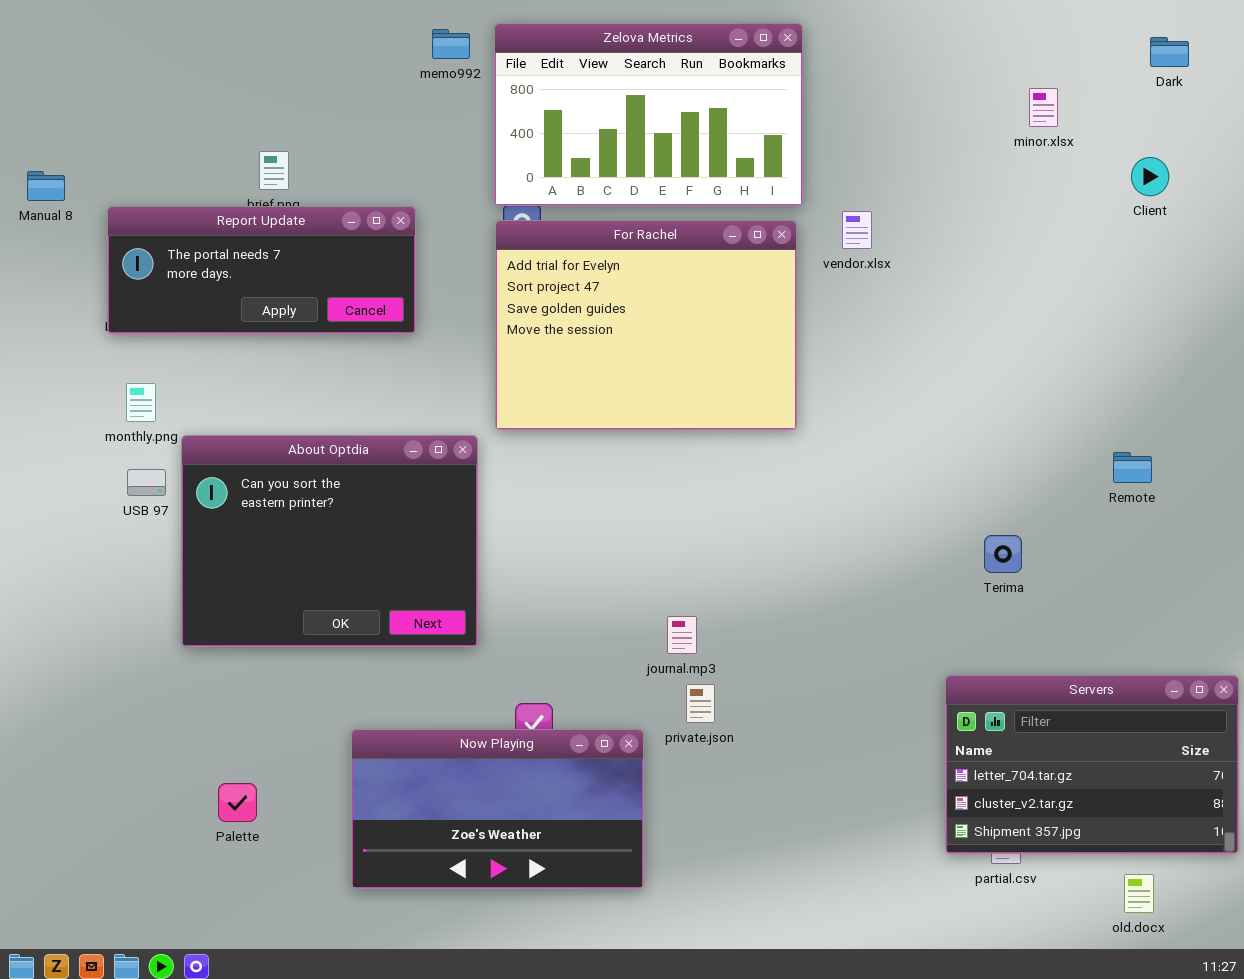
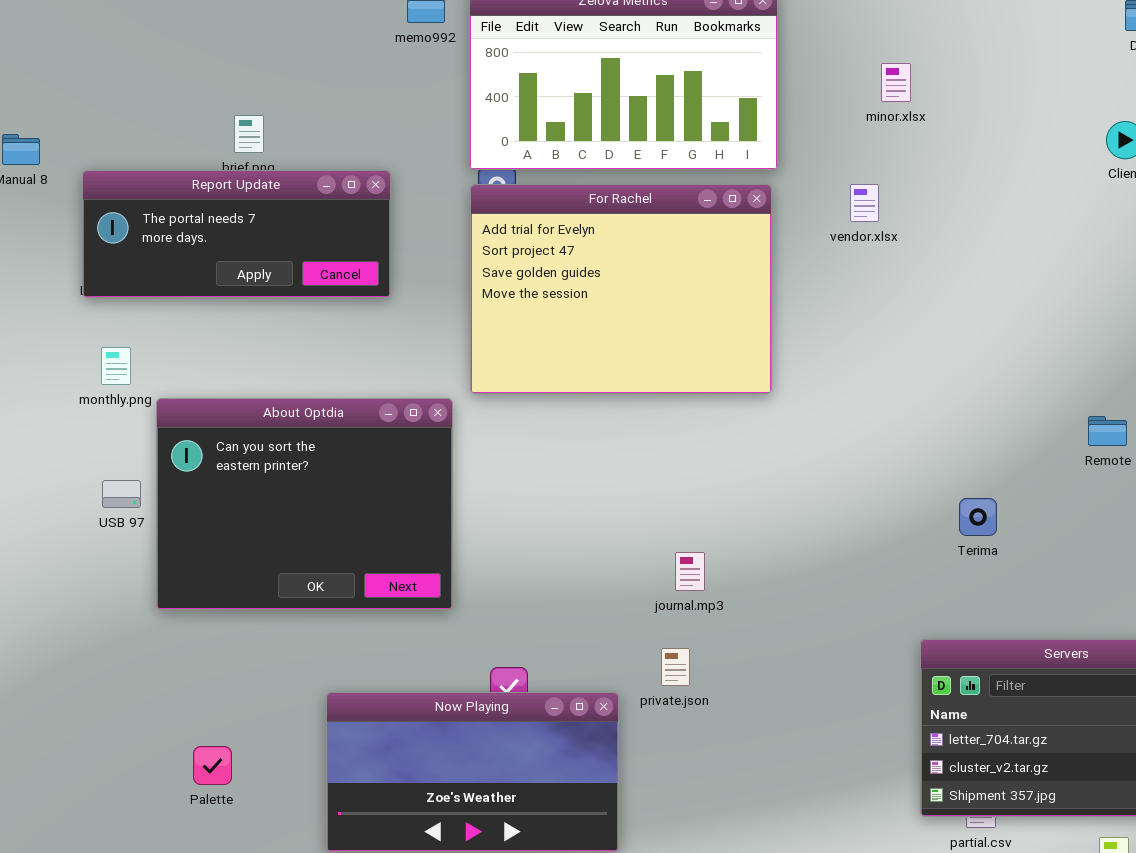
minor.xlsx: [1029,88,1058,127] -> [881,63,911,102], moved
vendor.xlsx: [842,211,872,249] -> [850,184,879,222], moved
USB 97: [127,469,166,496] -> [102,480,141,508], moved
journal.mp3: [667,616,697,654] -> [675,552,705,591], moved

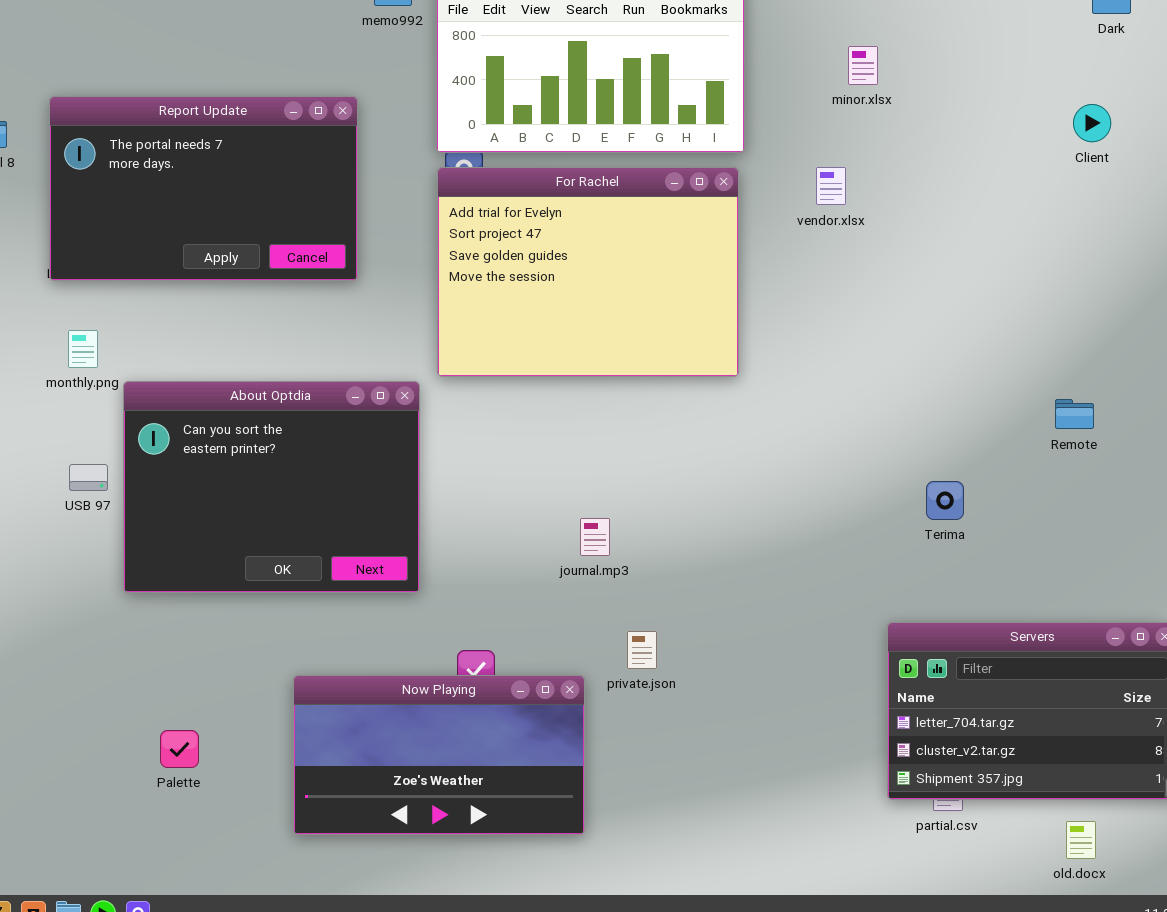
Report Update: [82,170,391,298] -> [49,96,358,281], resized
journal.mp3: [675,552,705,591] -> [580,518,610,556], moved

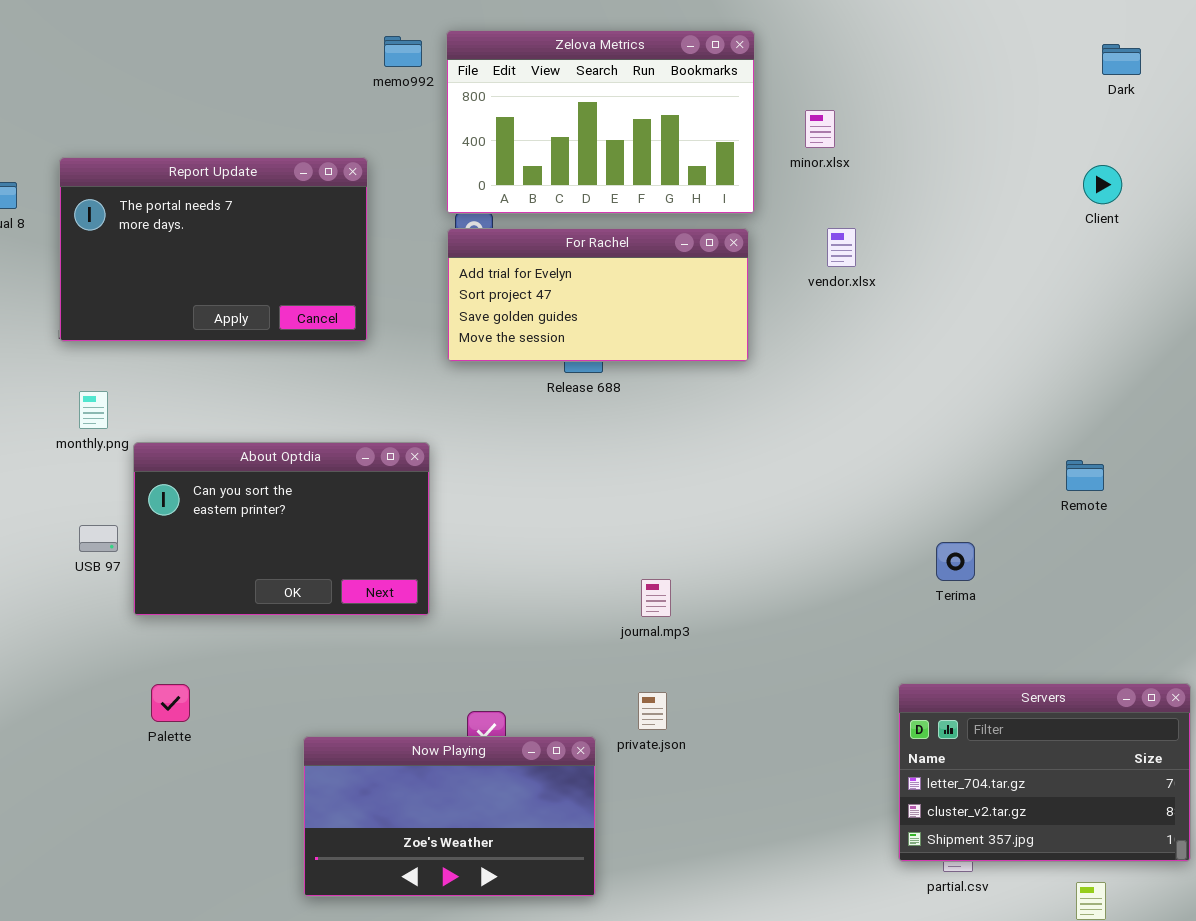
minor.xlsx: [848,46,878,85] -> [805,110,835,148], moved
For Rachel: [437,167,739,377] -> [447,228,749,362], resized
About Optdia: [123,381,420,593] -> [133,442,430,616], resized
journal.mp3: [580,518,610,556] -> [641,579,671,617], moved
Palette: [160,730,199,768] -> [151,684,190,722], moved

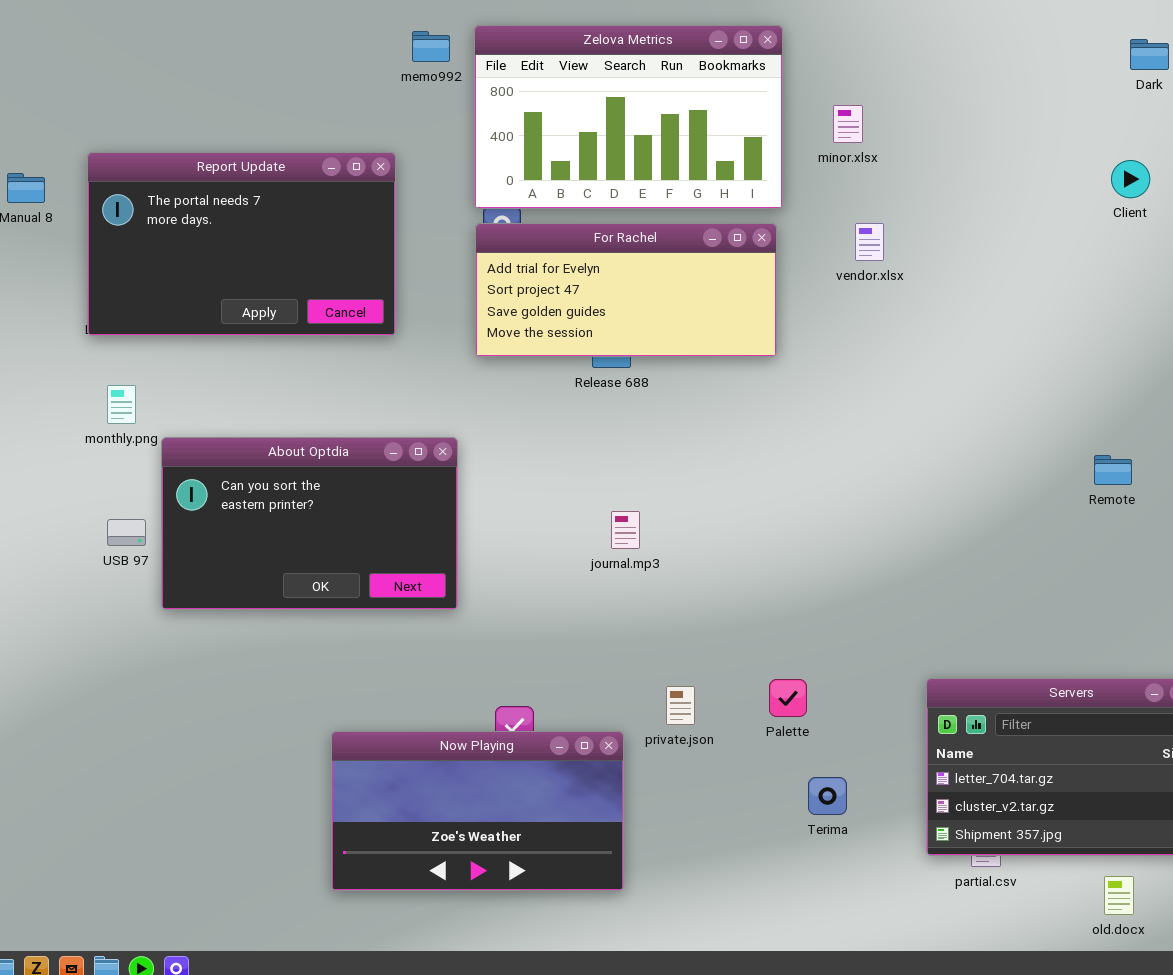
Terima: [936,542,975,581] -> [808,777,847,815], moved
journal.mp3: [641,579,671,617] -> [611,511,640,549], moved
Palette: [151,684,190,722] -> [769,679,807,717], moved

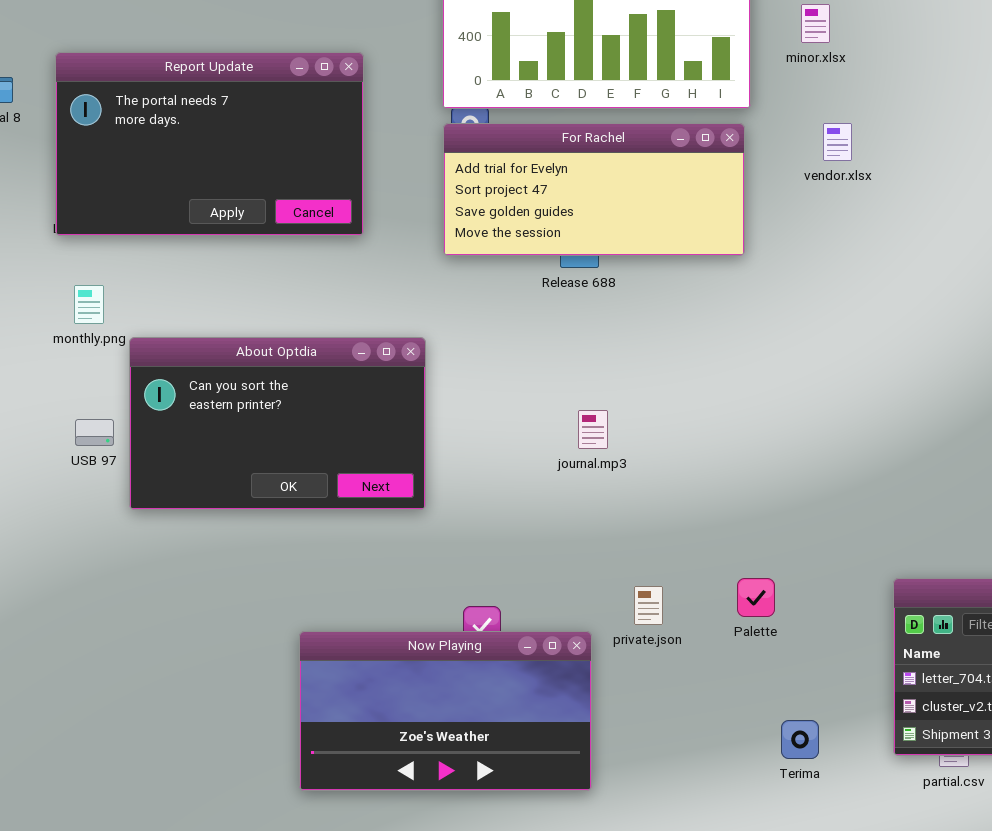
Terima: [808,777,847,815] -> [781,720,819,759], moved

